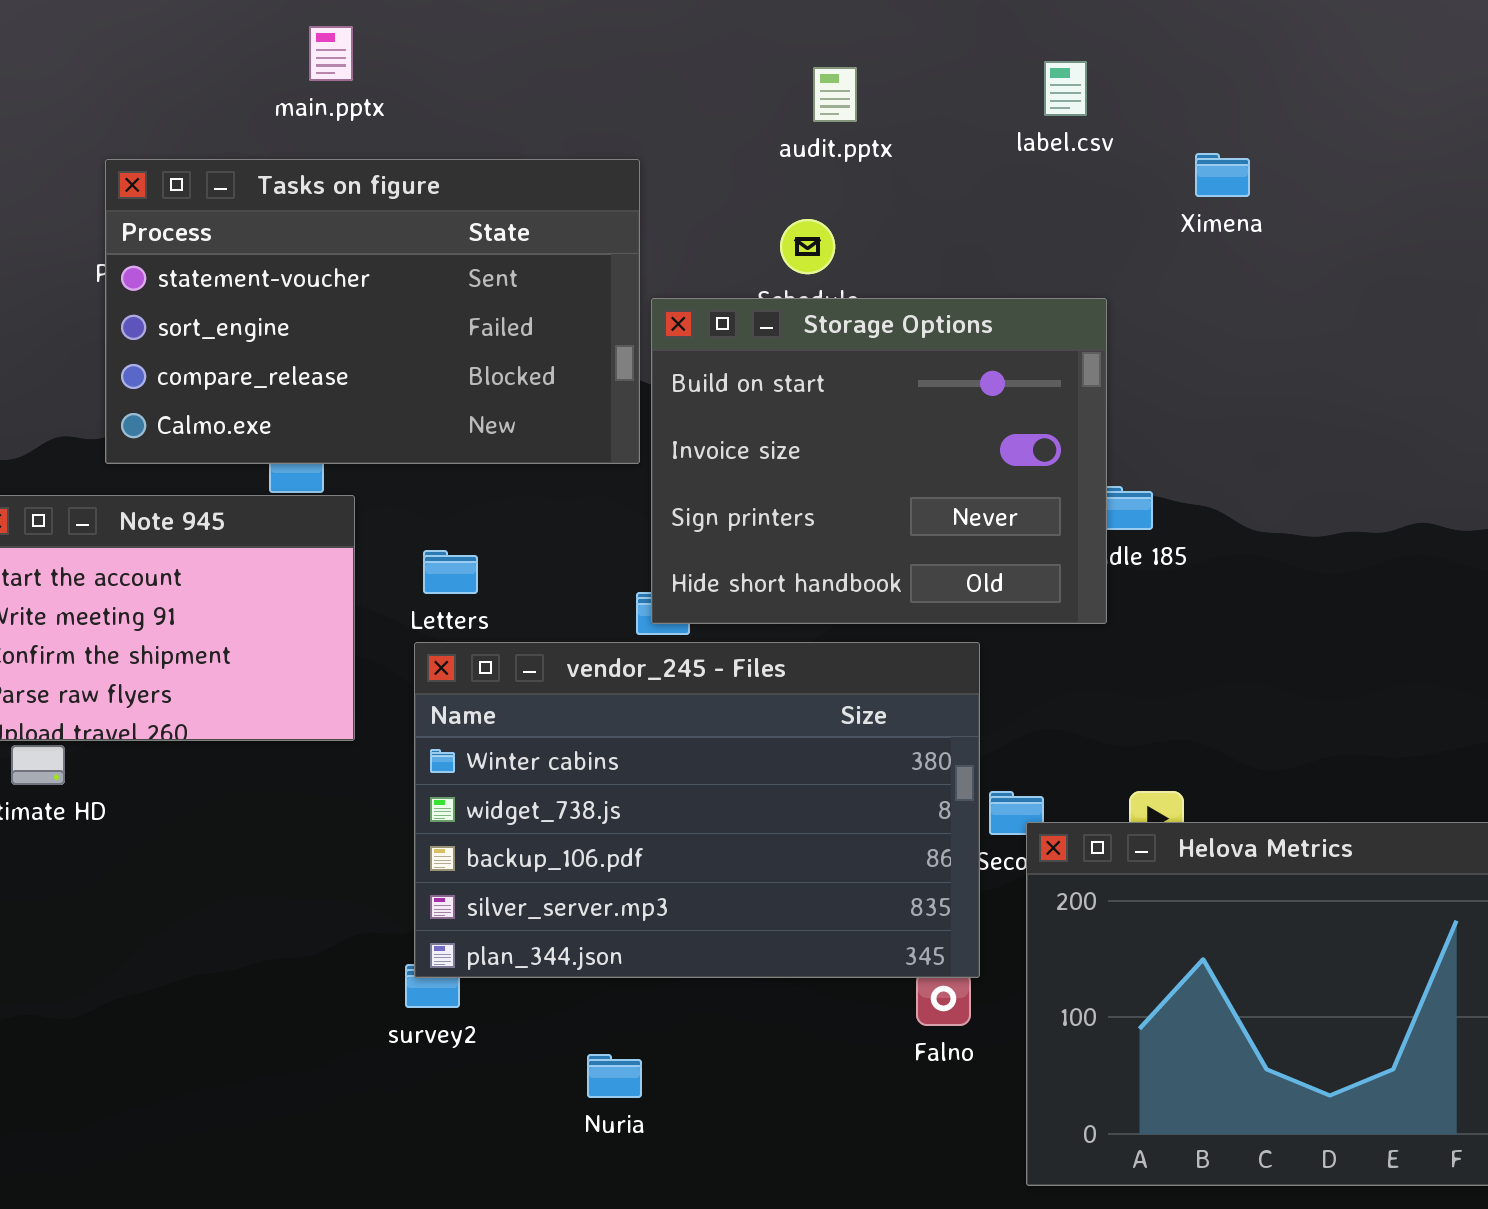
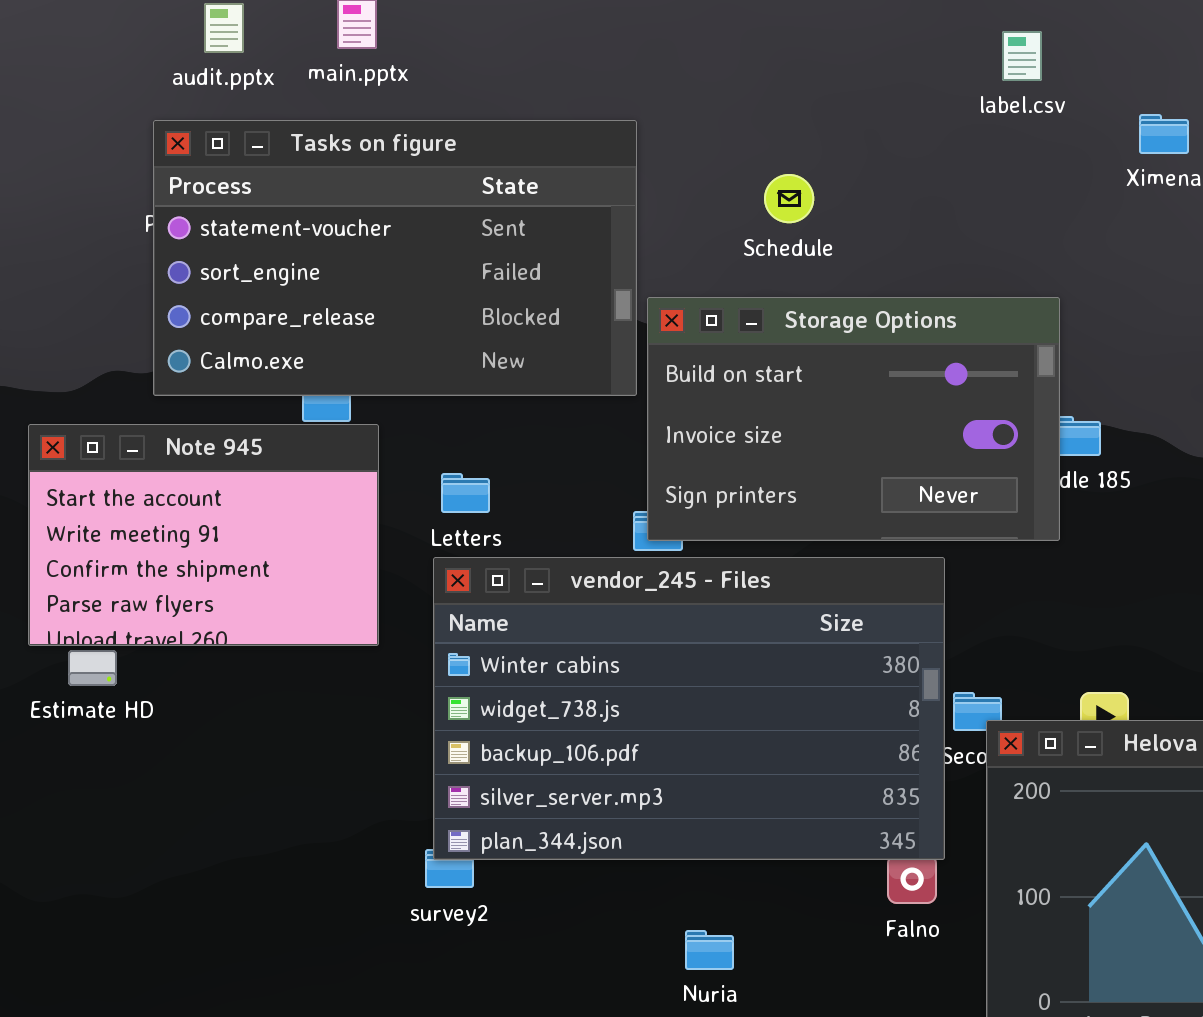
audit.pptx: [813,67,857,122] -> [204,3,244,53], moved
Storage Options: [651,298,1107,624] -> [647,297,1060,541], resized
Nuria: [587,1054,642,1098] -> [685,930,734,970], moved

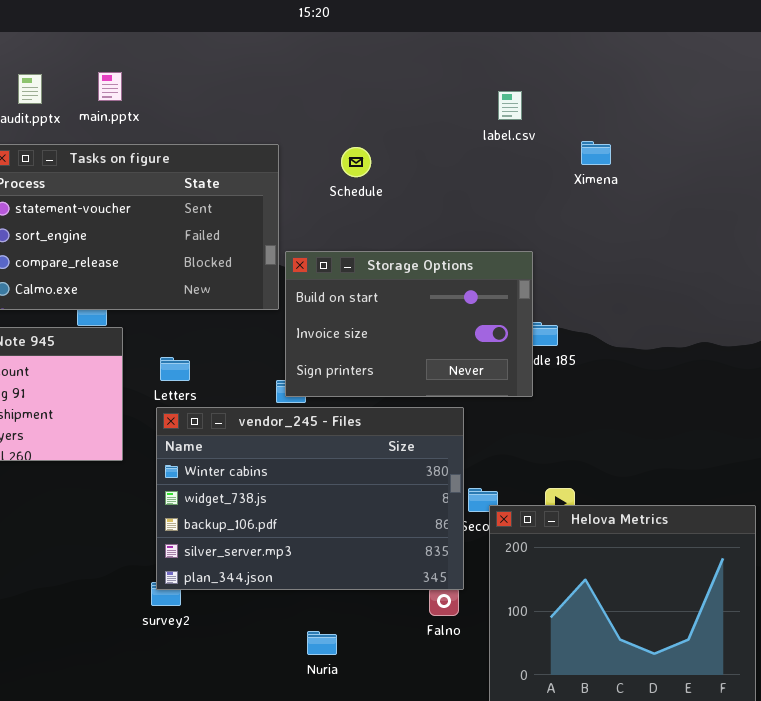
Schedule: [764,174,814,223] -> [341,147,371,177], moved

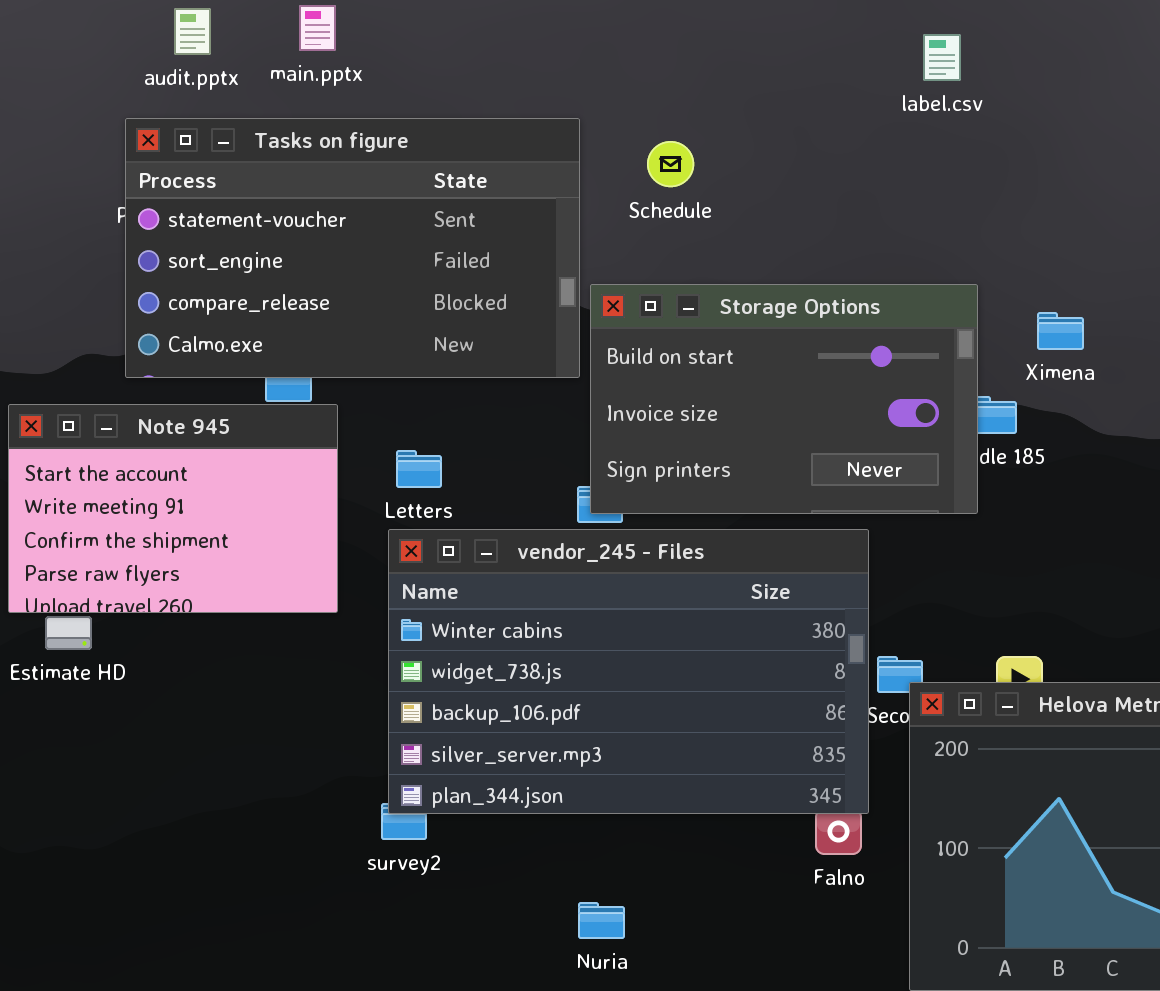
Ximena: [581,141,611,165] -> [1037,312,1084,350], moved
Schedule: [341,147,371,177] -> [647,141,694,187], moved
Nuria: [307,631,337,655] -> [578,902,625,939], moved

